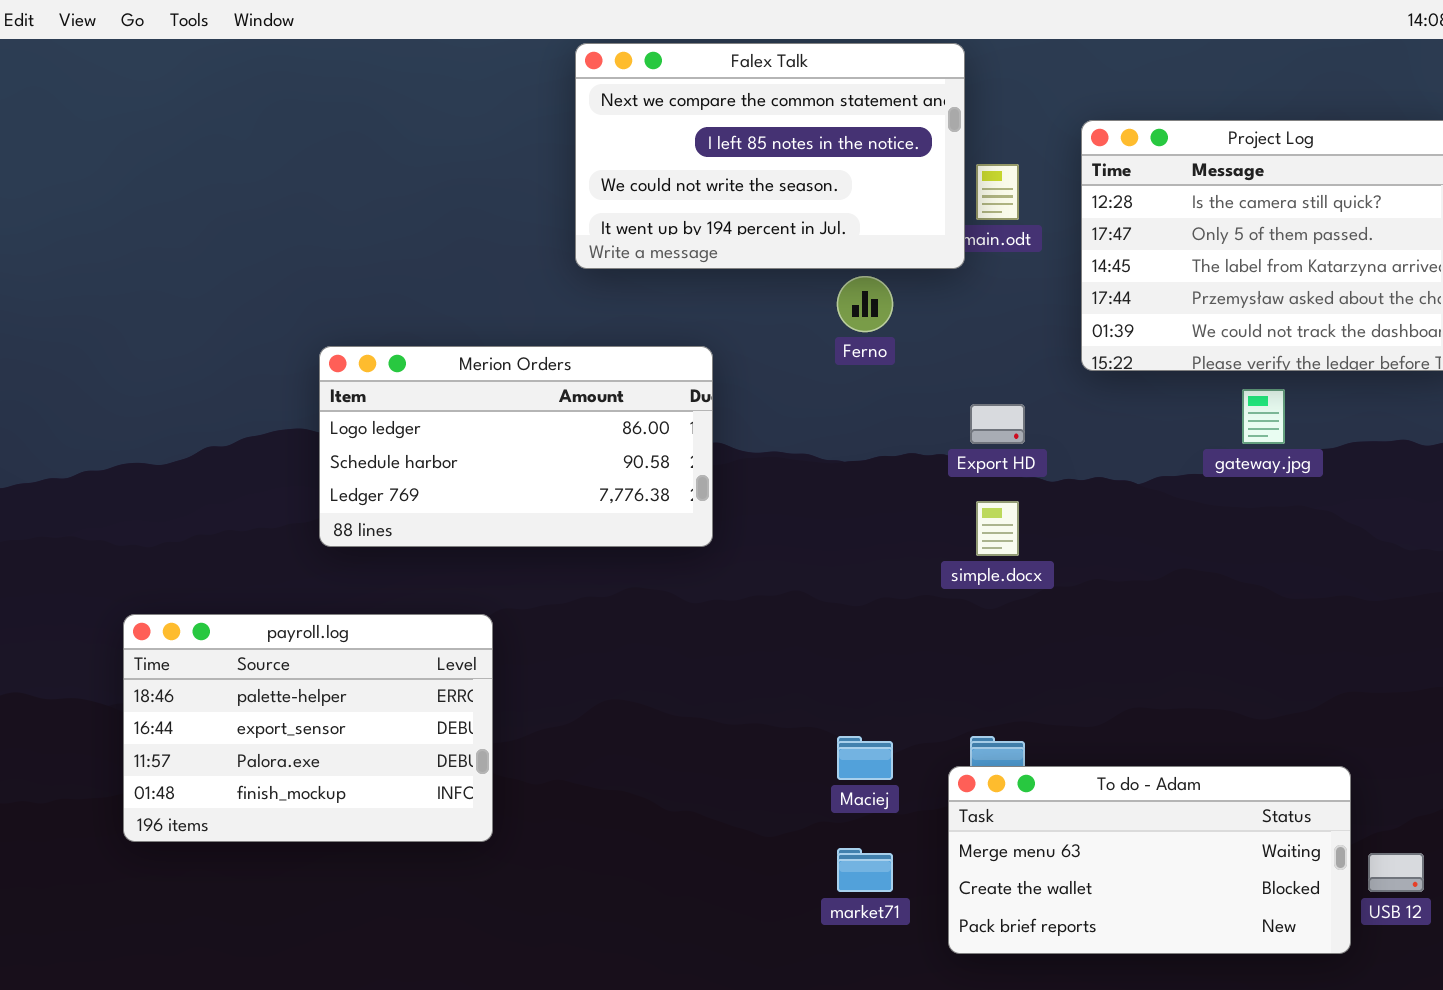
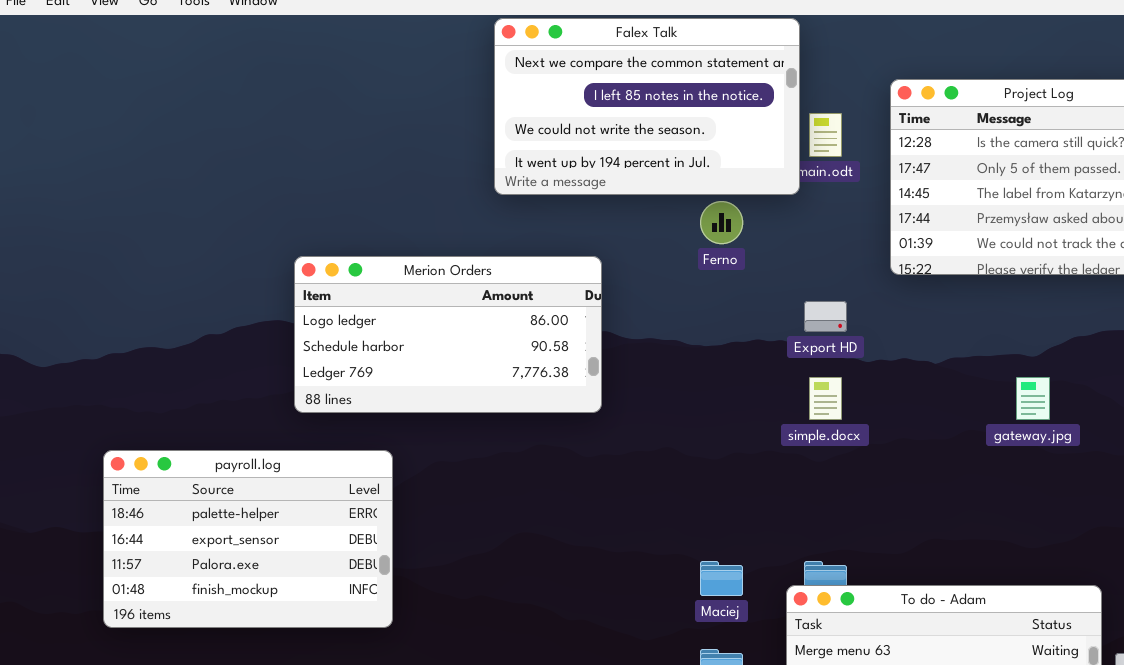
gateway.jpg: [1242,389,1285,444] -> [1016,377,1050,420], moved
payroll.log: [123,614,493,842] -> [103,450,393,628], moved

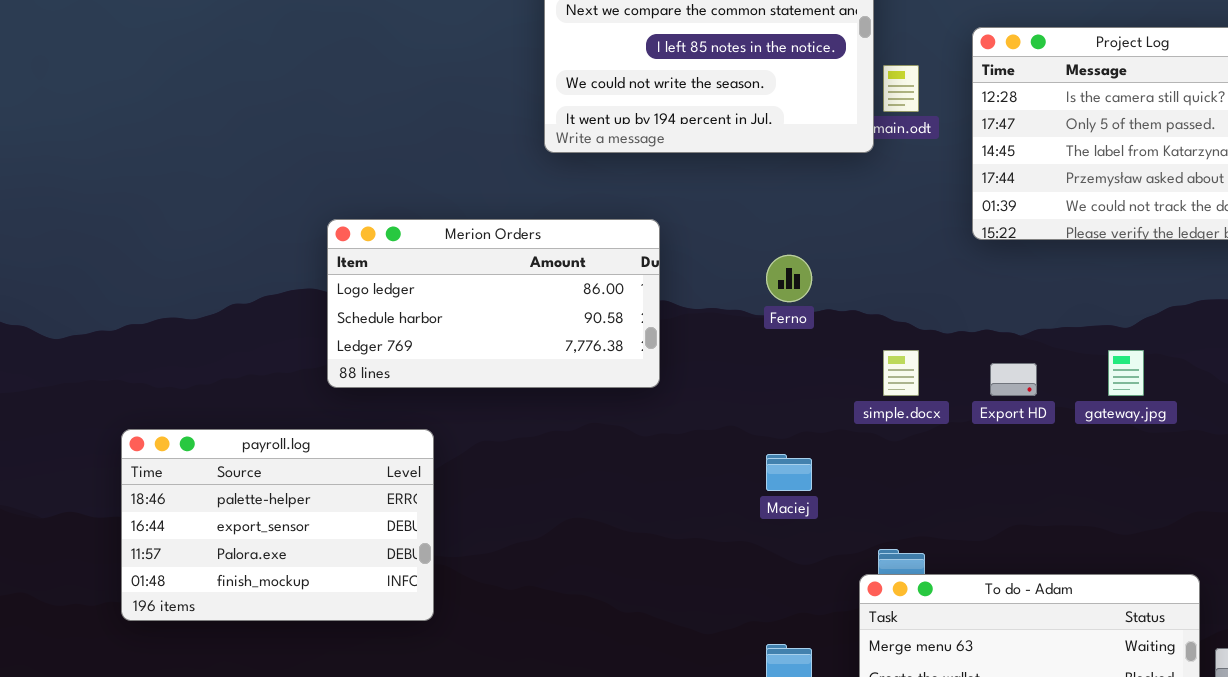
Ferno: [700,201,743,244] -> [766,255,812,302], moved
Export HD: [804,301,847,332] -> [990,363,1037,396], moved
Maciej: [700,561,743,596] -> [766,454,812,491], moved

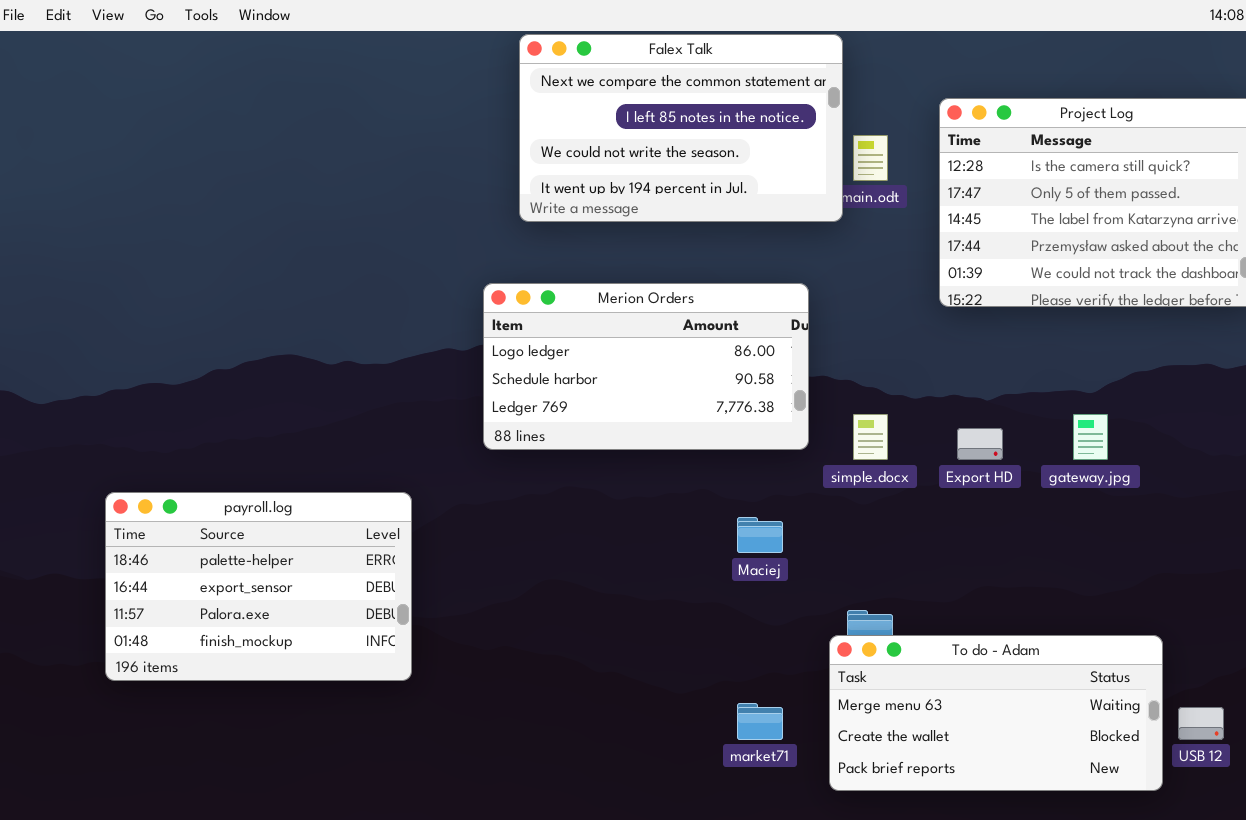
Merion Orders: [327,219,660,388] -> [483,283,809,450], moved

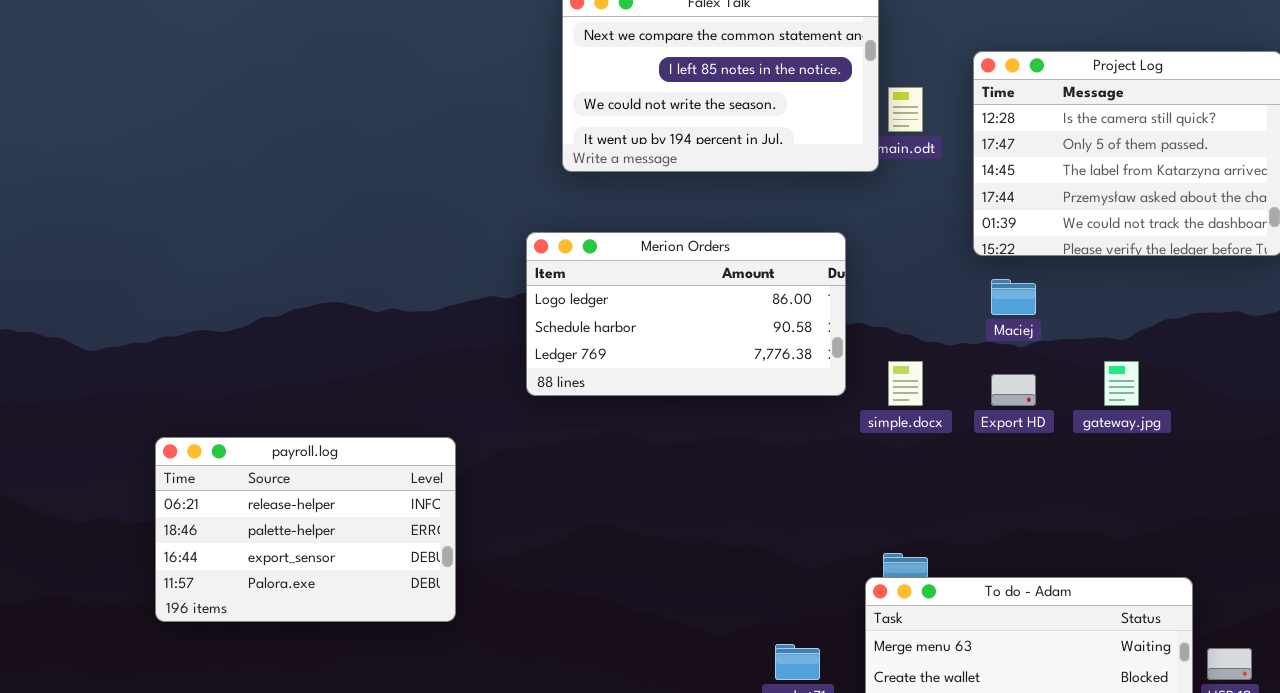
payroll.log: [105,492,412,681] -> [155,437,456,622], scrolled up 1 row
Maciej: [737,517,783,553] -> [991,279,1036,315], moved

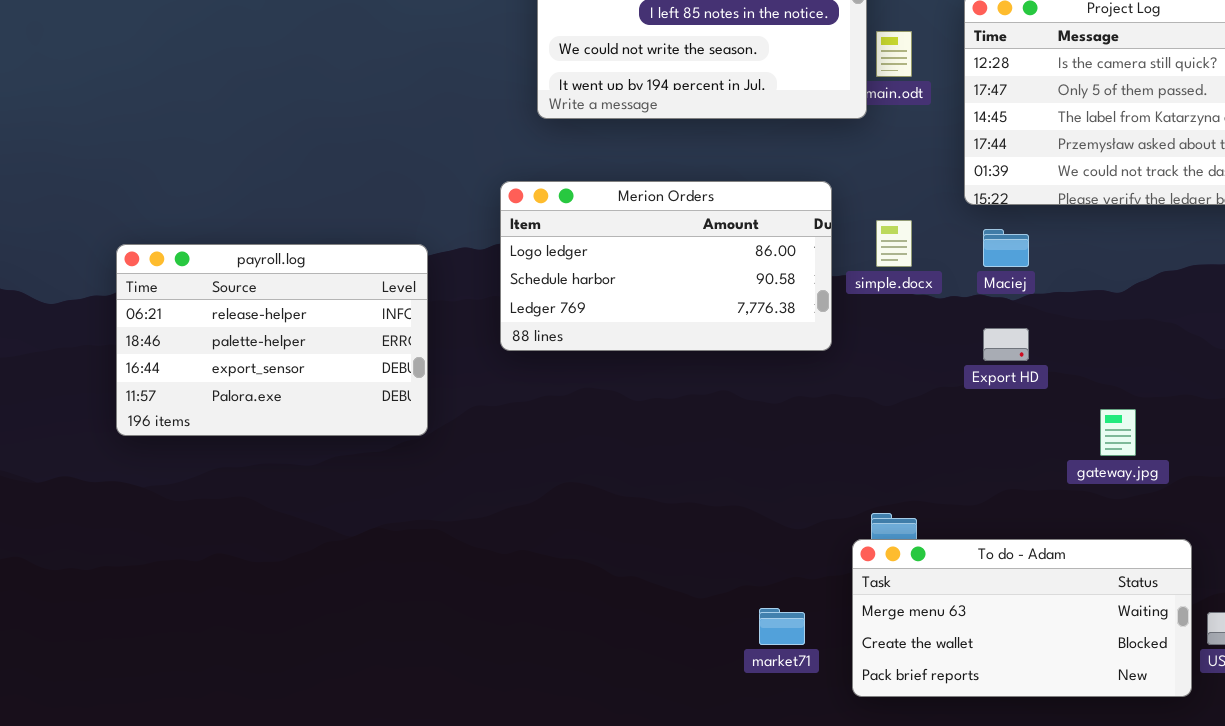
simple.docx: [888,361,923,406] -> [876,220,912,267], moved
gateway.jpg: [1104,361,1139,406] -> [1100,409,1136,456], moved
payroll.log: [155,437,456,622] -> [116,244,428,436], moved

